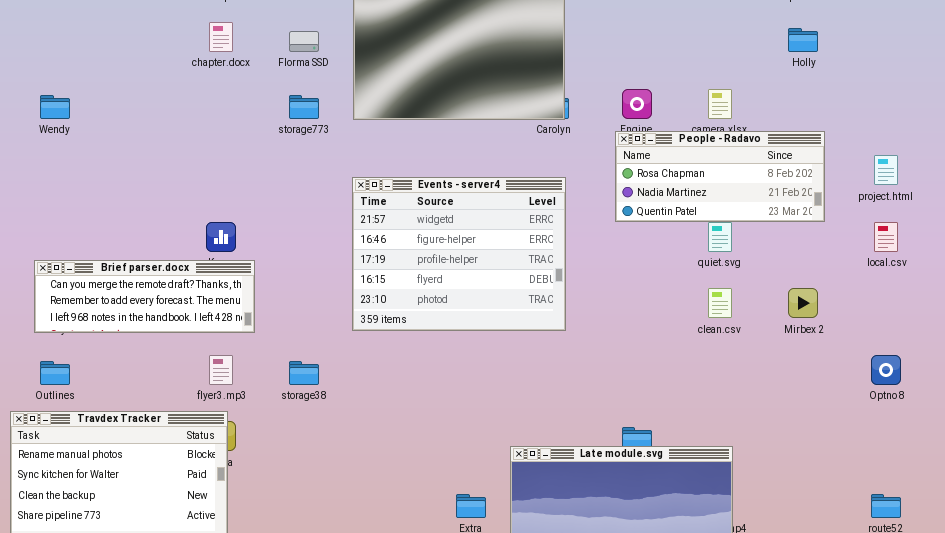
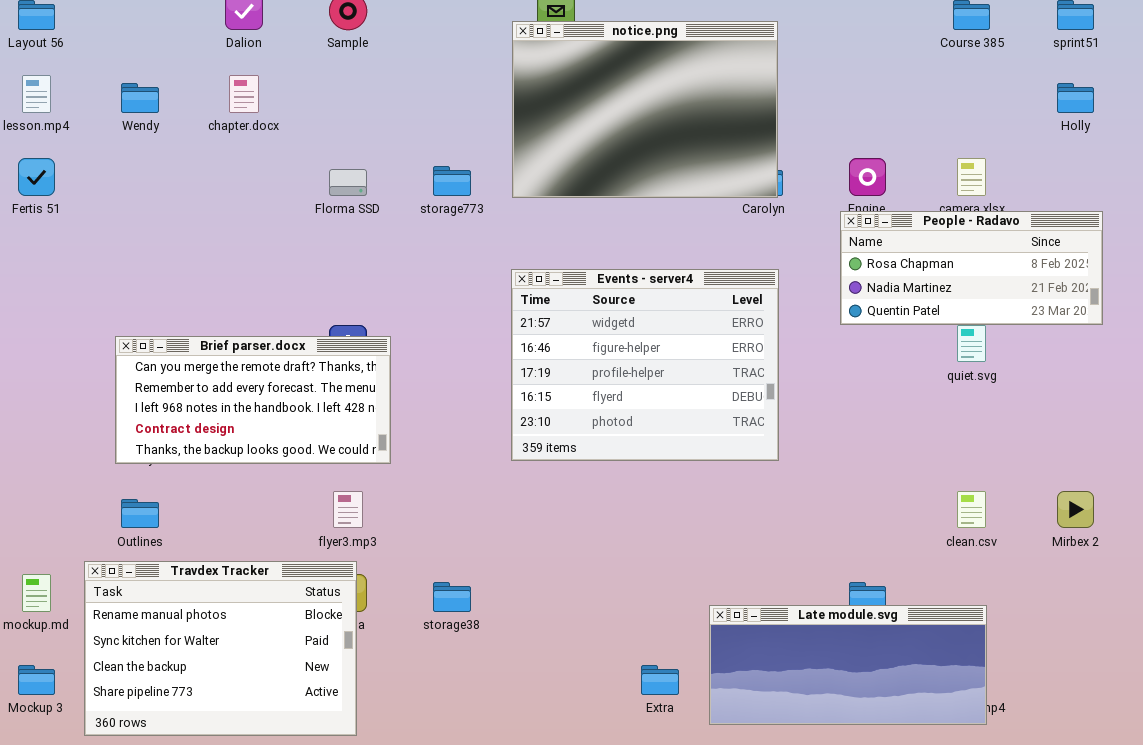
chapter.docx: [209,22,233,52] -> [229,75,259,113], moved
Florma SSD: [289,31,319,52] -> [329,169,367,196], moved
Wendy: [40,95,70,119] -> [121,83,159,113], moved
Brief parser.docx: [34,260,255,333] -> [115,336,391,464], resized
clean.csv: [708,288,732,318] -> [957,491,986,528], moved
Mirbex 2: [788,288,818,318] -> [1057,491,1094,528], moved
storage38: [289,361,319,385] -> [433,582,471,612], moved

